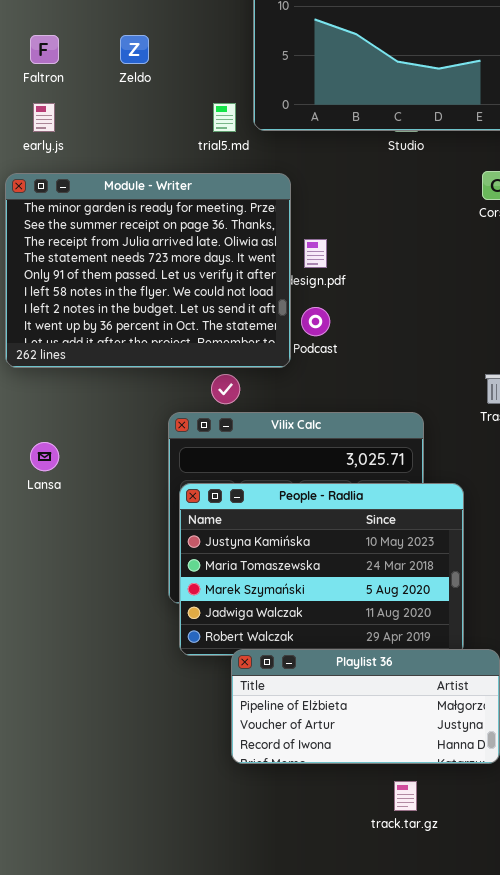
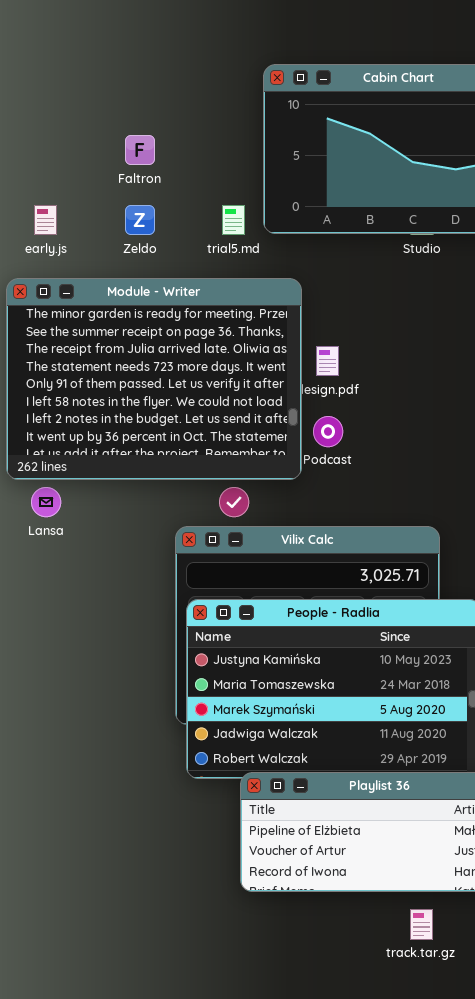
Faltron: [30,35,59,64] -> [125,135,155,165], moved
Zeldo: [120,35,149,64] -> [125,205,155,235], moved
Lansa: [30,442,59,471] -> [31,487,61,517], moved

